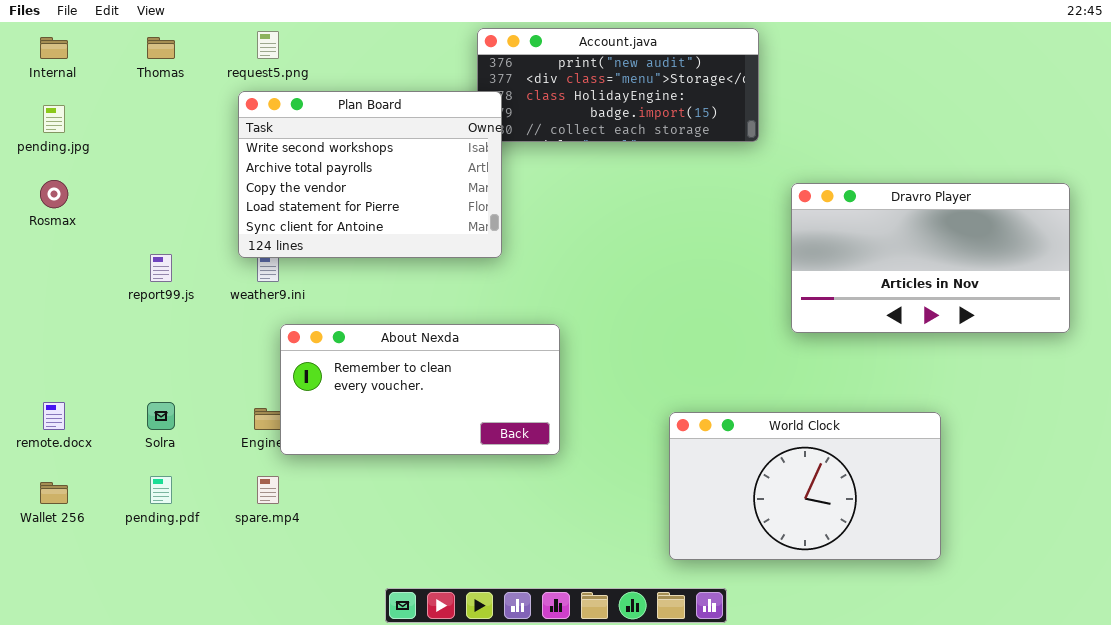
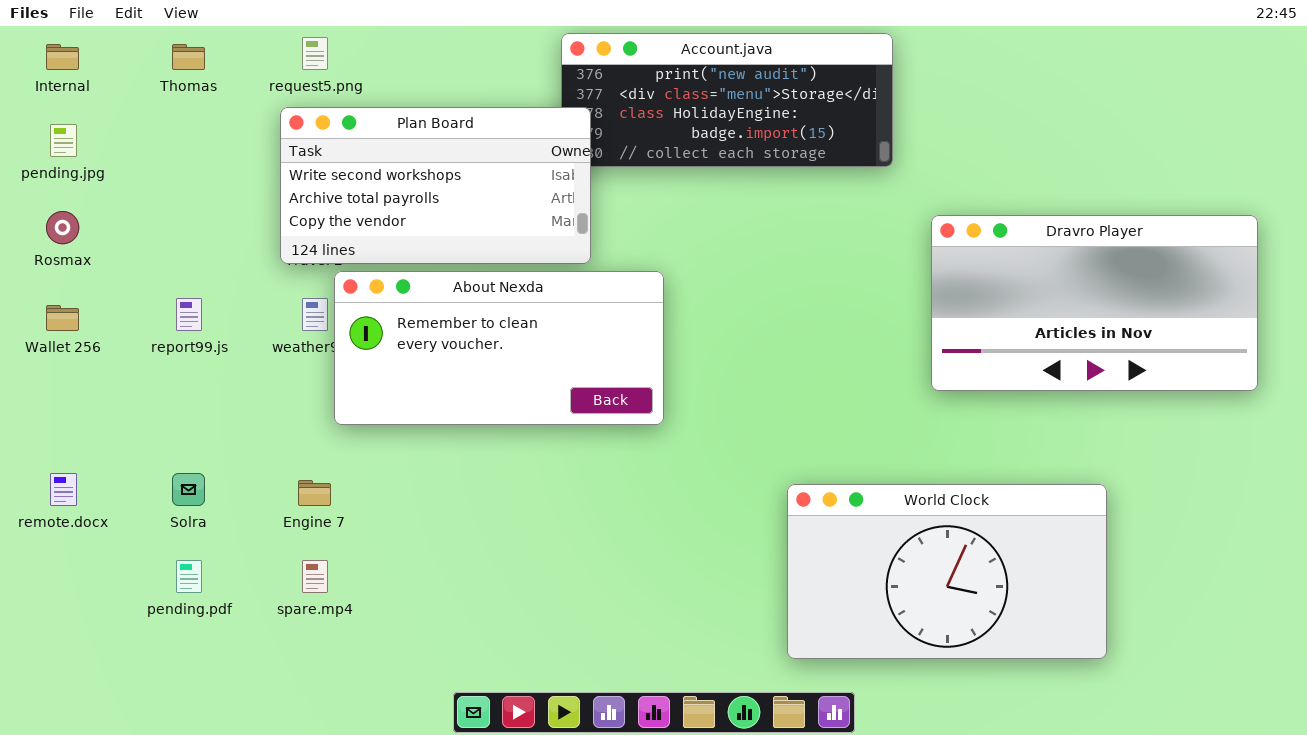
Plan Board: [238,91,502,258] -> [280,107,591,264], resized
About Nexda: [280,324,560,455] -> [334,271,664,425], moved
Wallet 256: [40,482,68,504] -> [46,305,79,331], moved

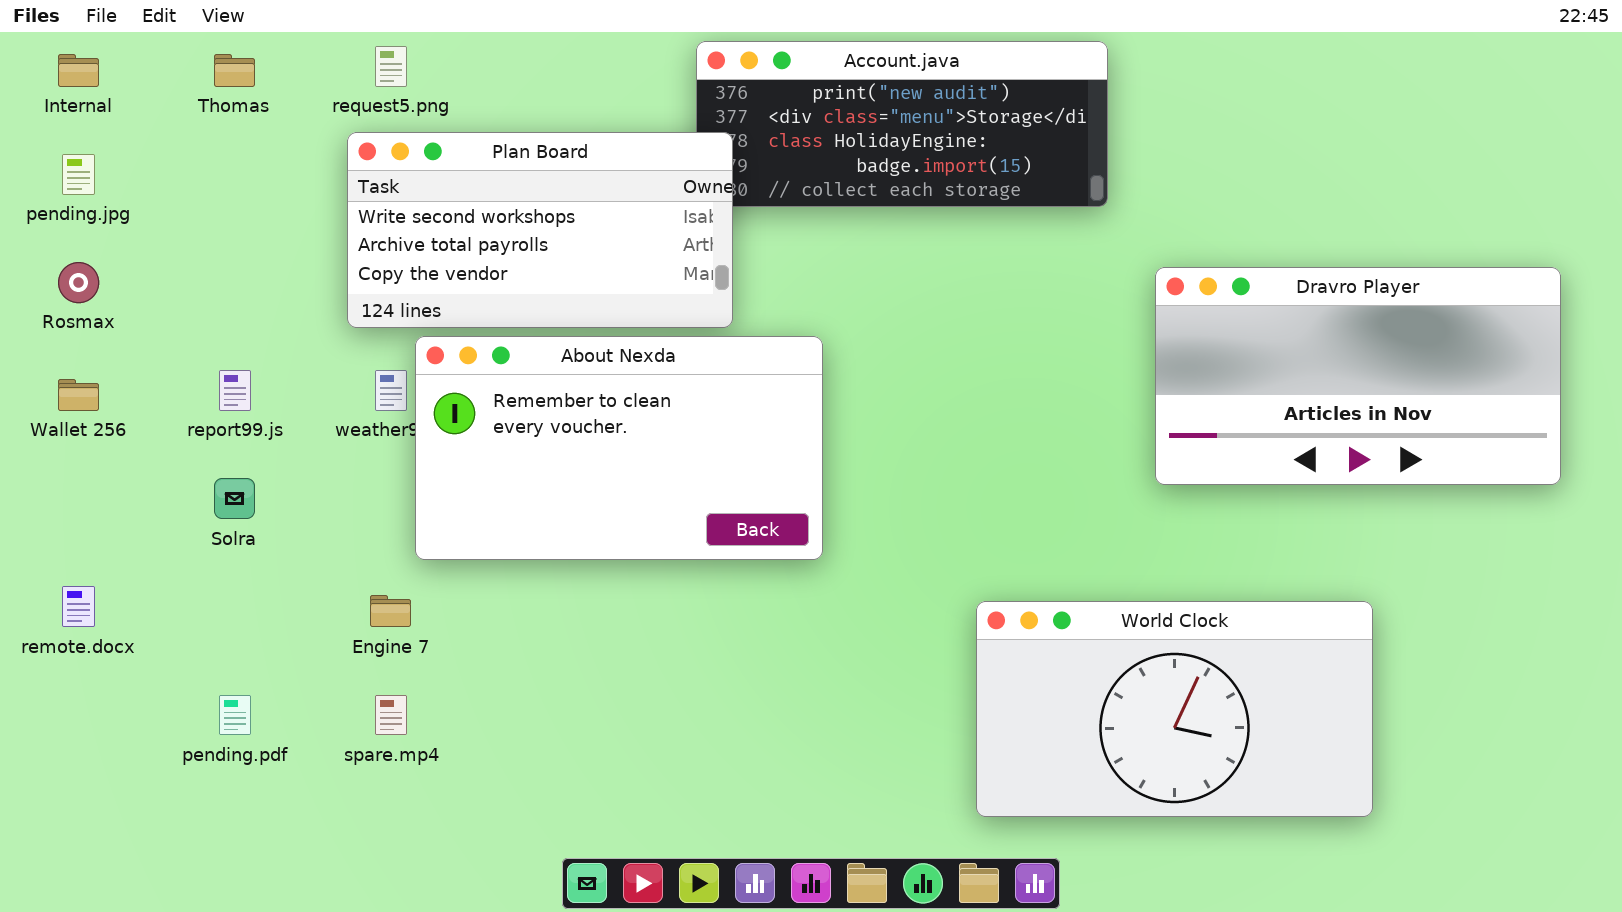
About Nexda: [334,271,664,425] -> [415,336,823,560], resized
Solra: [172,473,205,506] -> [214,478,255,519], moved

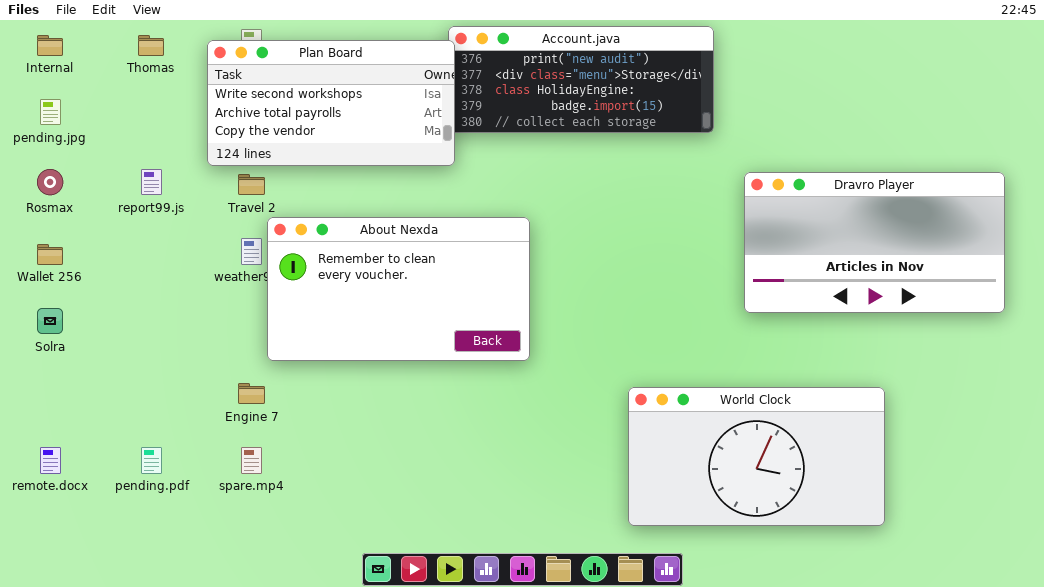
Plan Board: [347,132,733,328] -> [207,40,455,166], moved
report99.js: [219,370,251,411] -> [141,169,162,195], moved
Solra: [214,478,255,519] -> [37,308,63,334], moved
remote.docx: [62,586,95,627] -> [40,447,61,474], moved

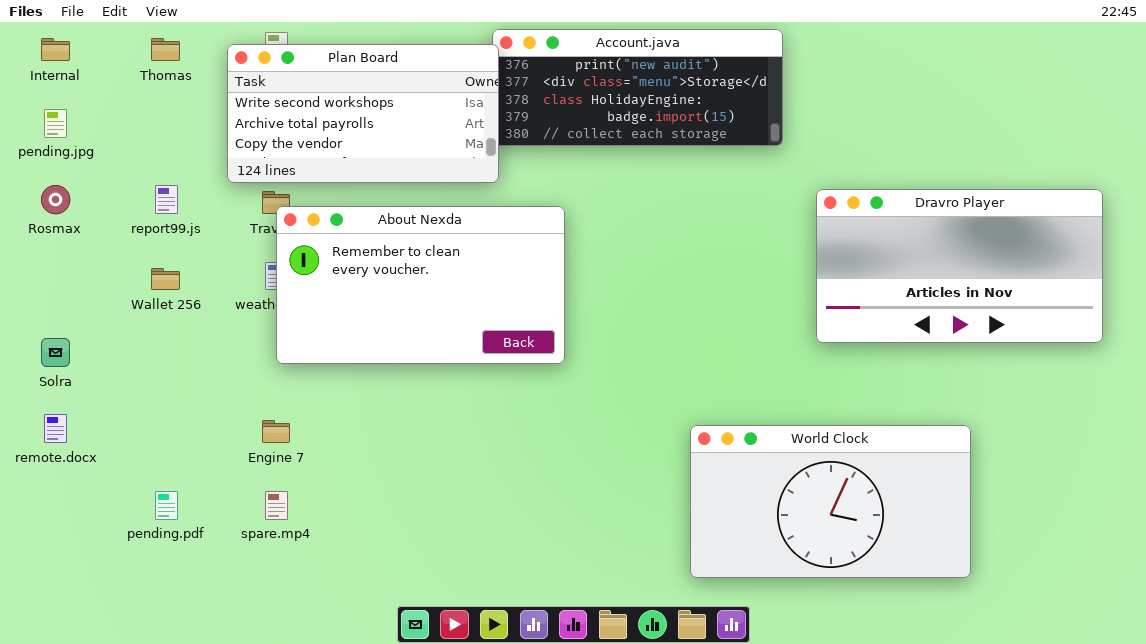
About Nexda: [267,217,530,361] -> [276,206,565,364], moved
Wallet 256: [37,244,63,265] -> [151,268,180,290], moved
remote.docx: [40,447,61,474] -> [44,414,67,443], moved

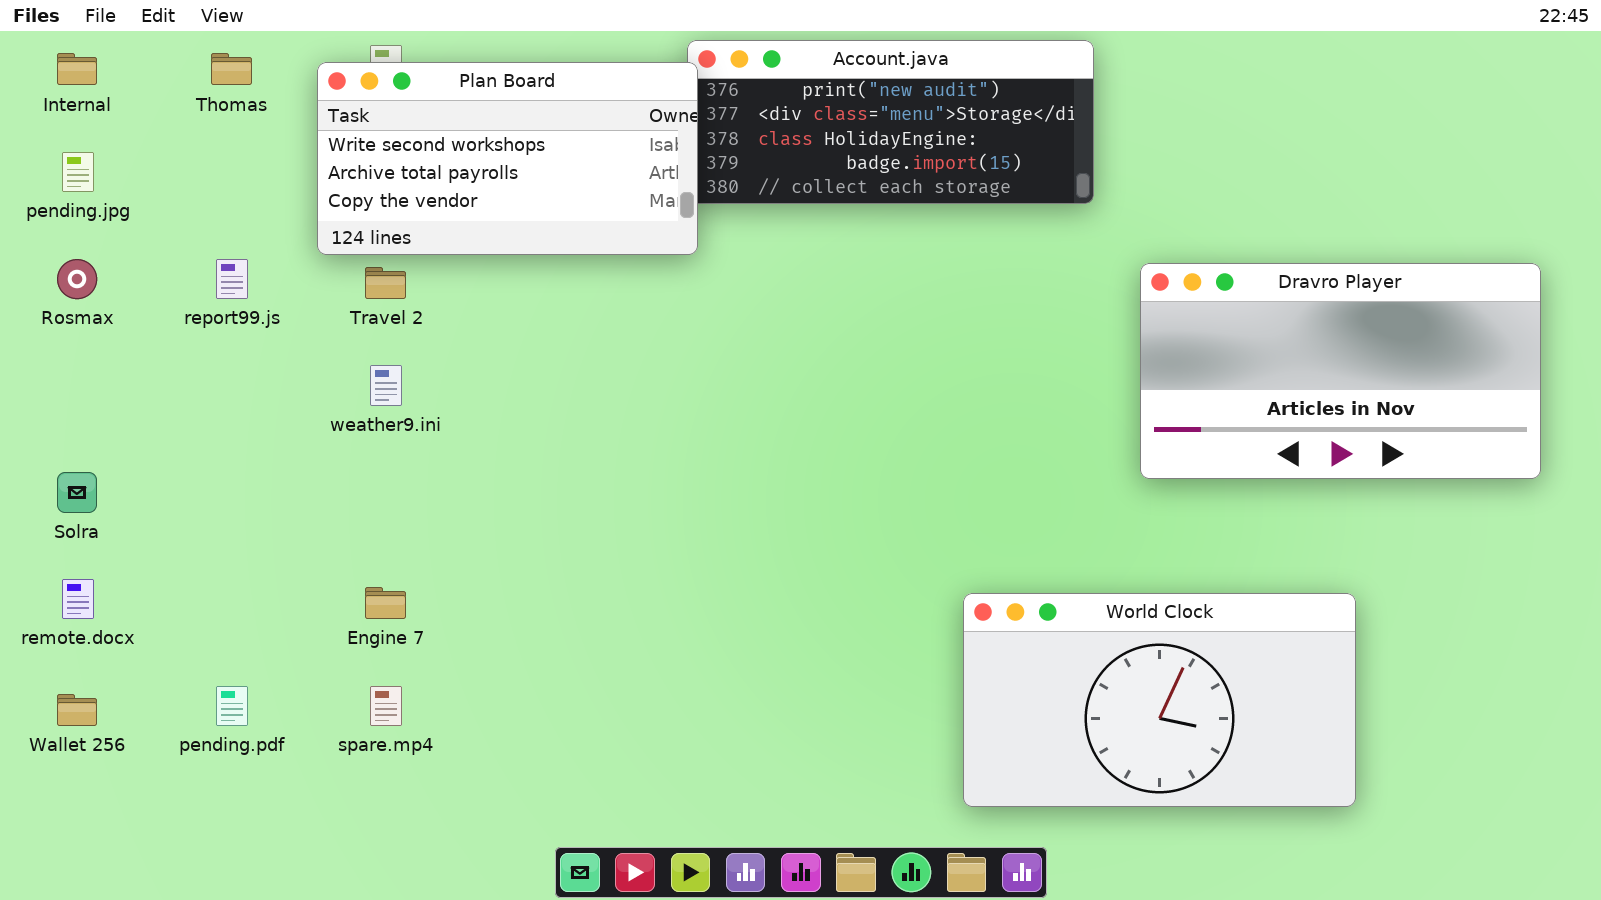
About Nexda: [276,206,565,364] -> none, closed
Wallet 256: [151,268,180,290] -> [57,694,97,726], moved

